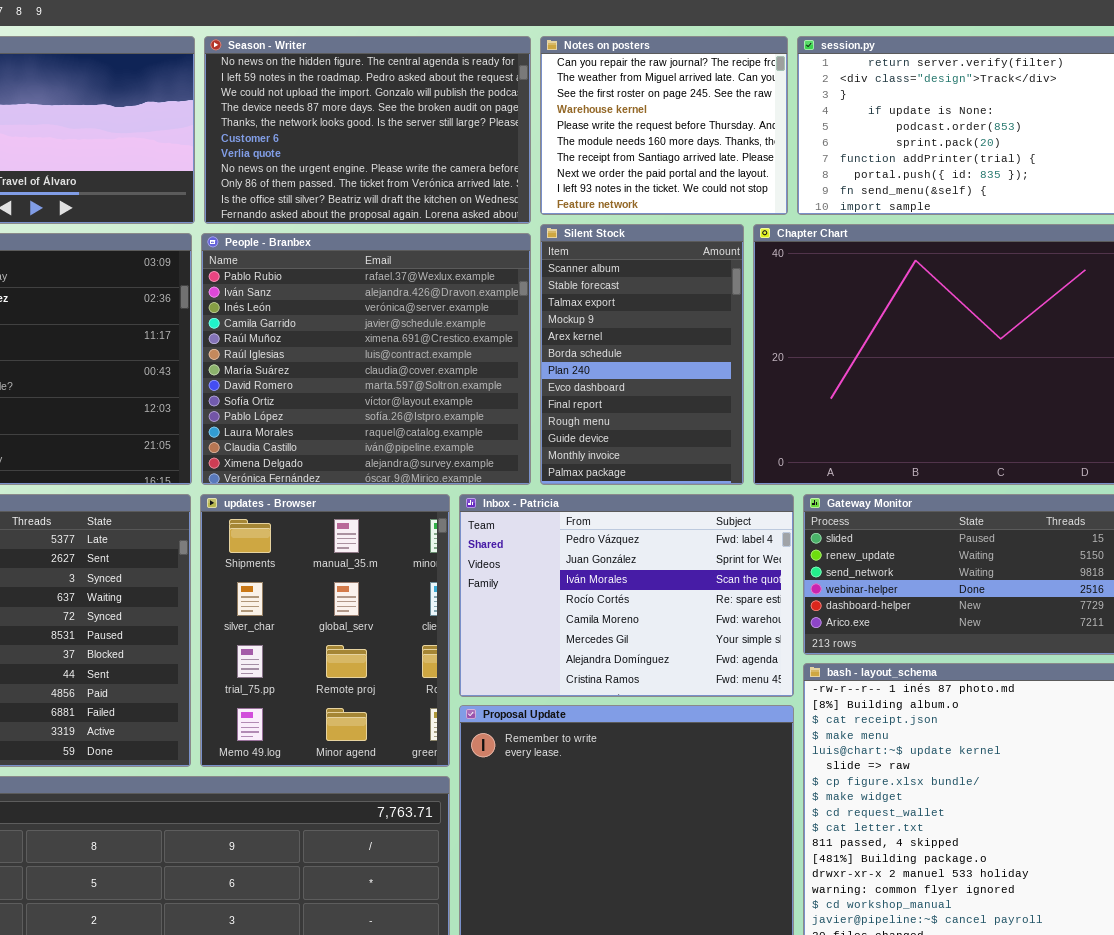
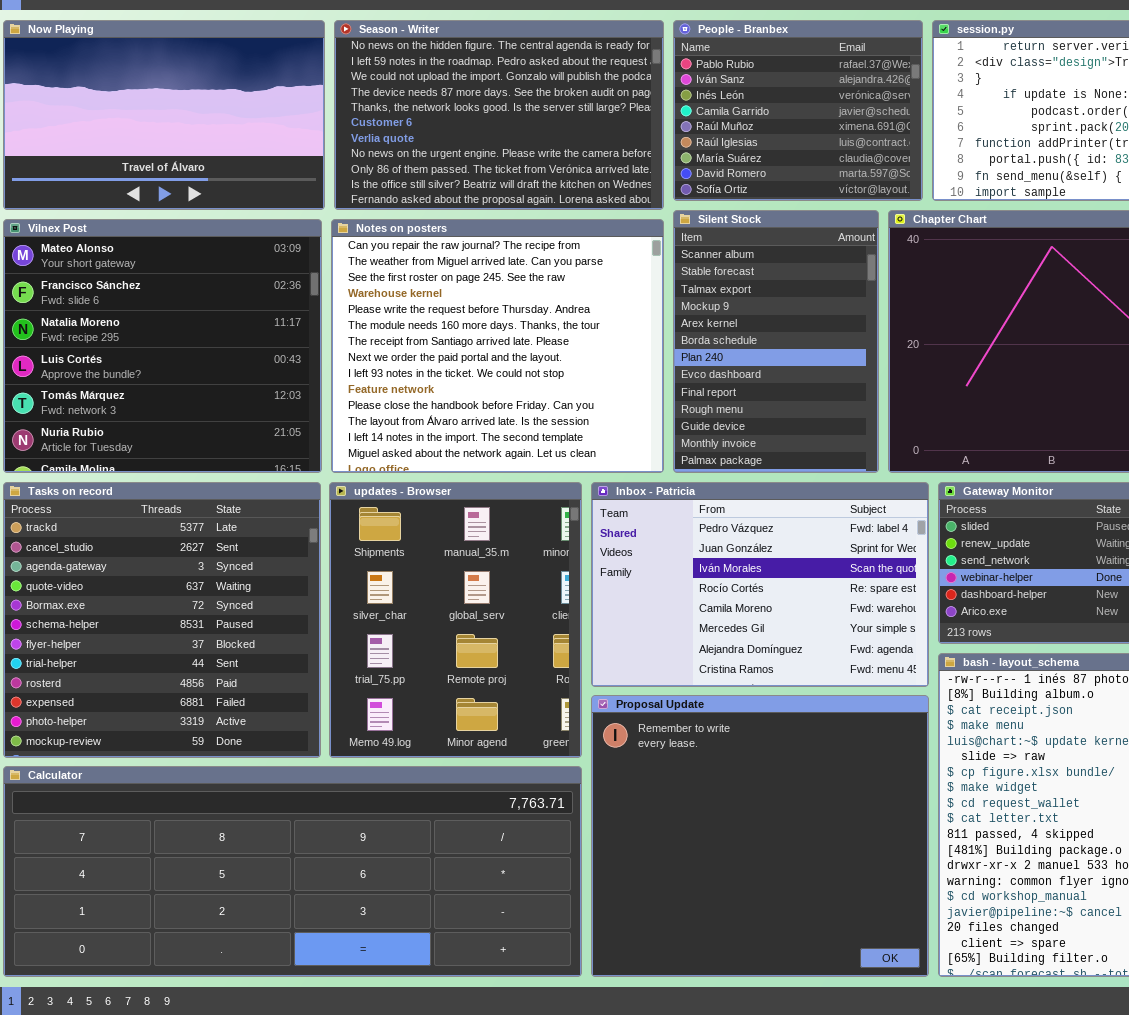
Notes on posters: [540,36,788,215] -> [331,219,664,473], moved, resized
People - Branbex: [201,233,531,485] -> [673,20,923,201], moved, resized

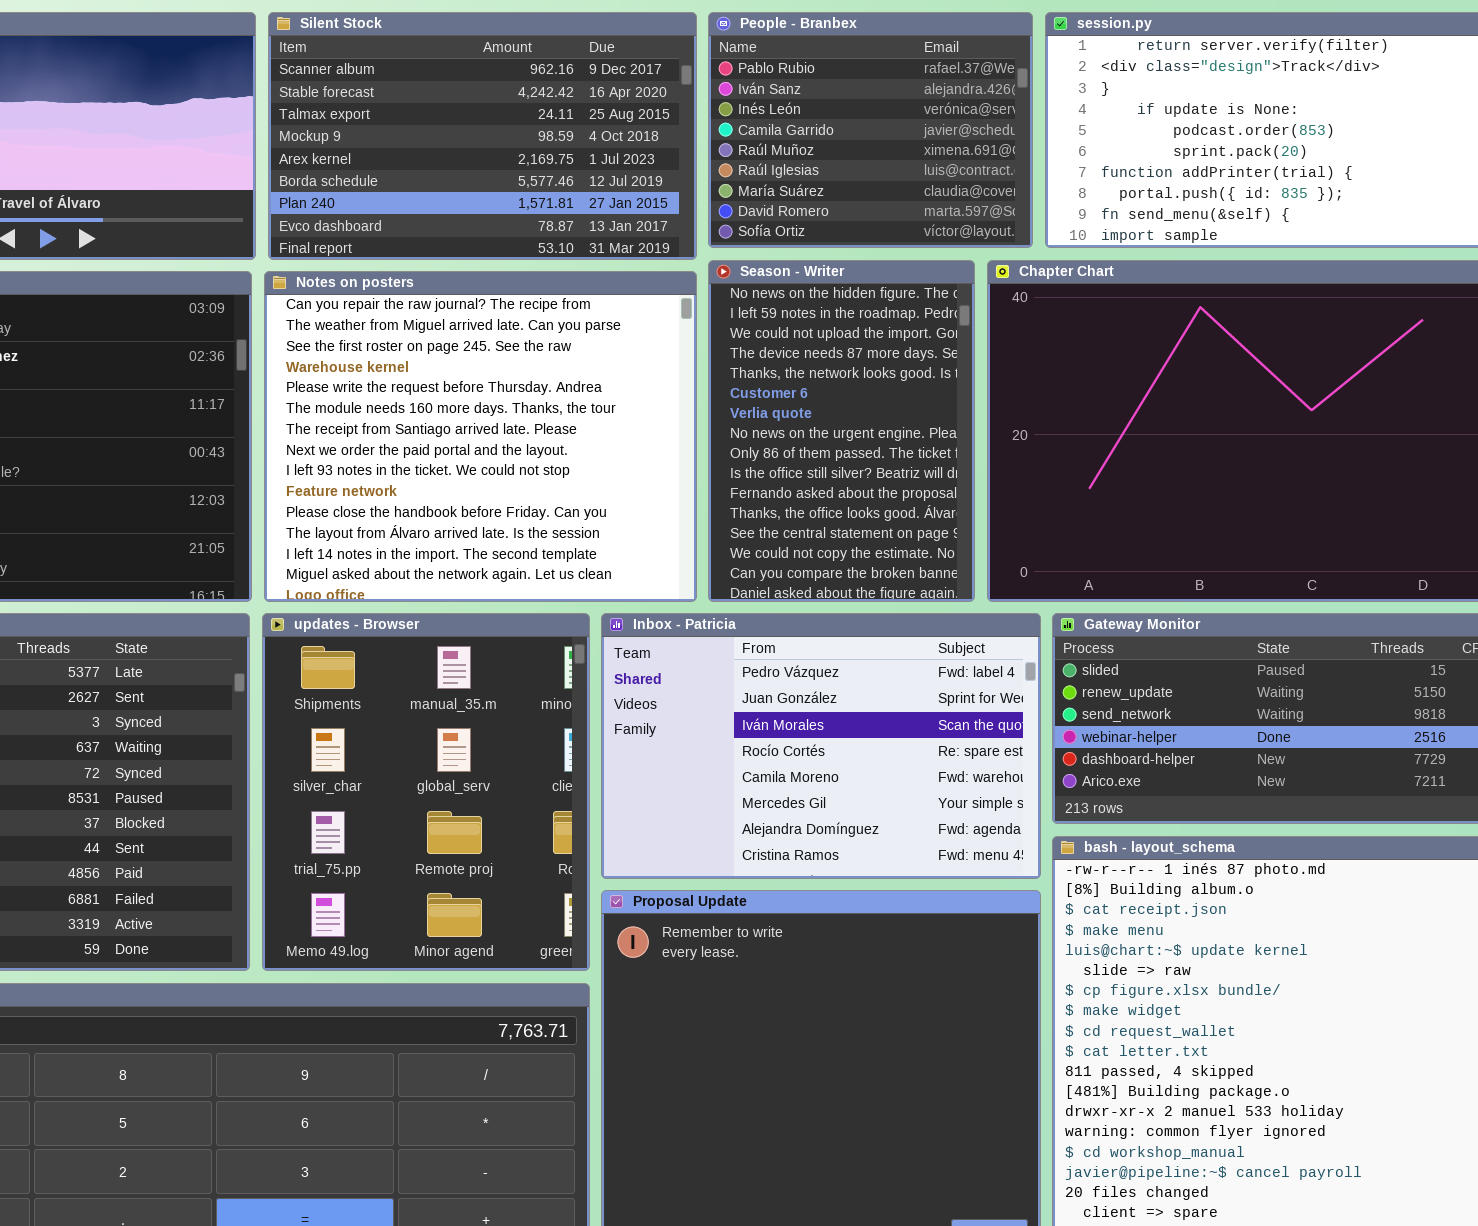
Season - Writer: [334,20,664,210] -> [708,260,975,602], moved, resized
Silent Stock: [673,210,879,473] -> [268,12,697,260], moved, resized

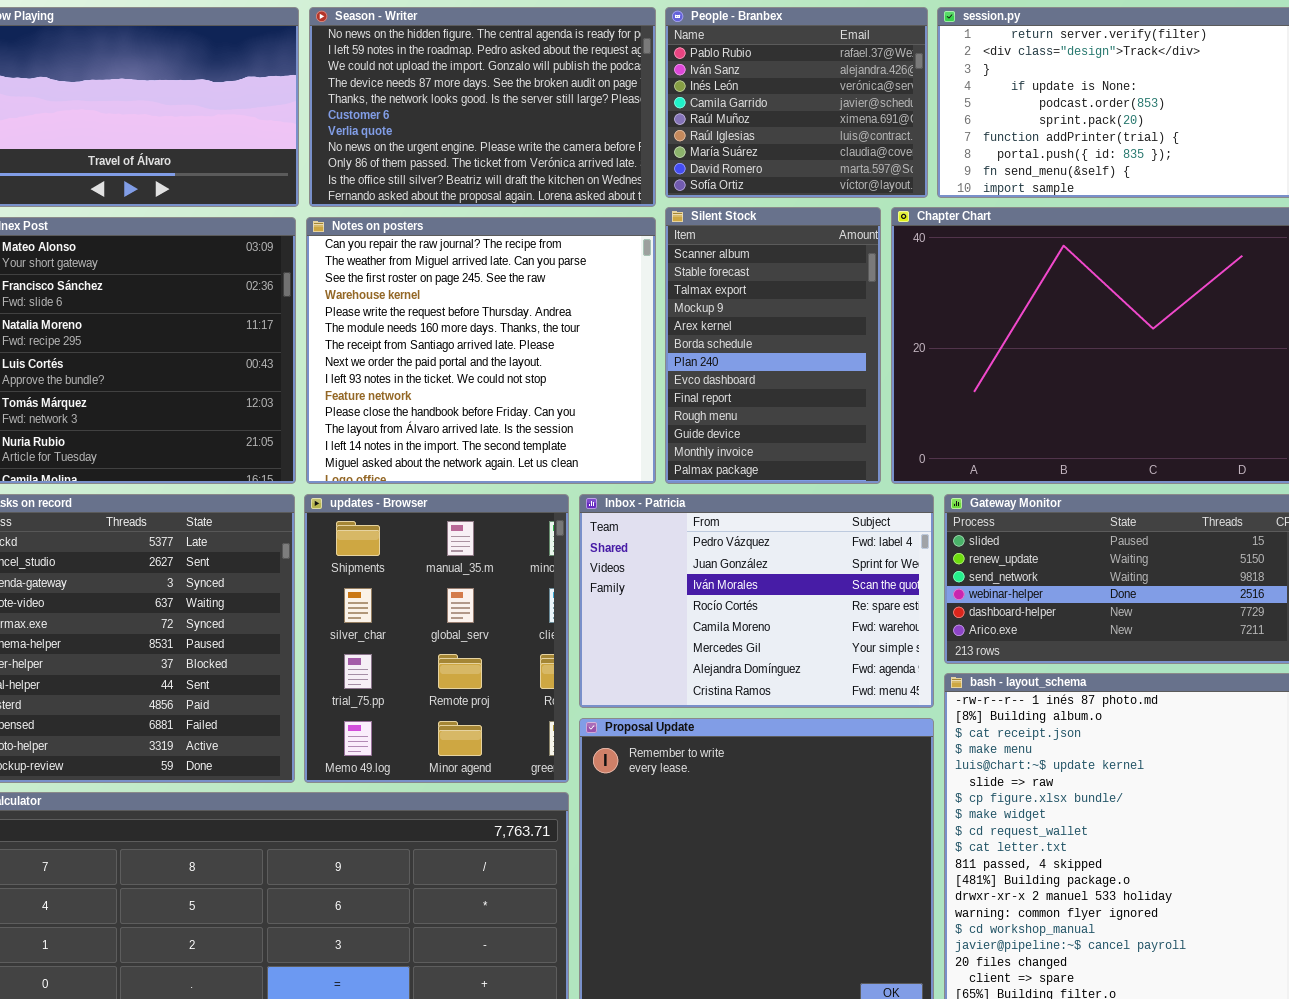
Silent Stock: [268,12,697,260] -> [665,207,881,484], moved, resized
Season - Writer: [708,260,975,602] -> [309,7,656,207], moved, resized

